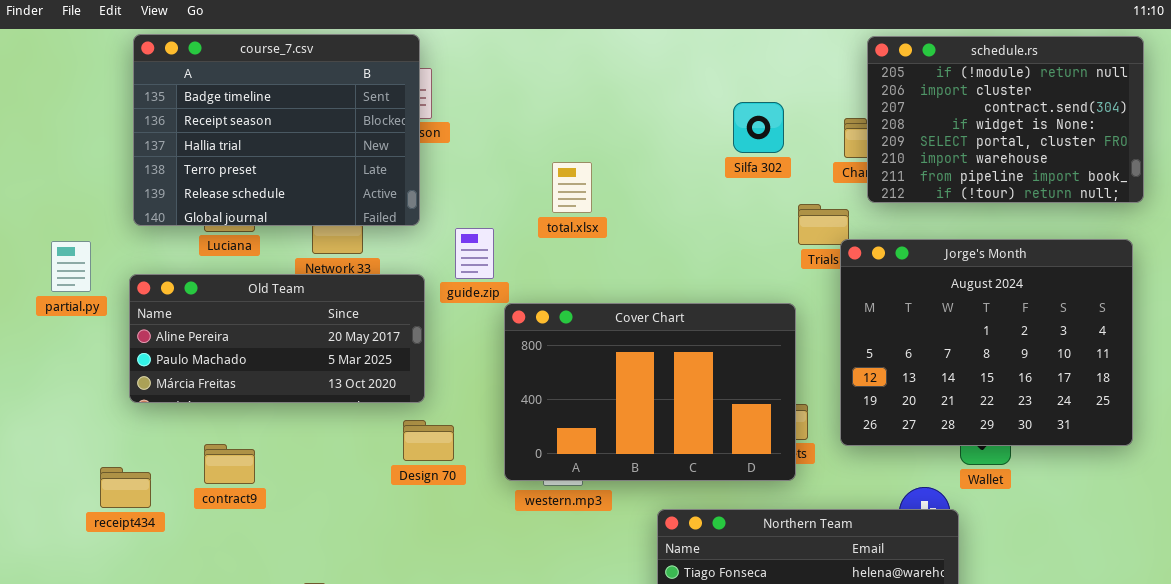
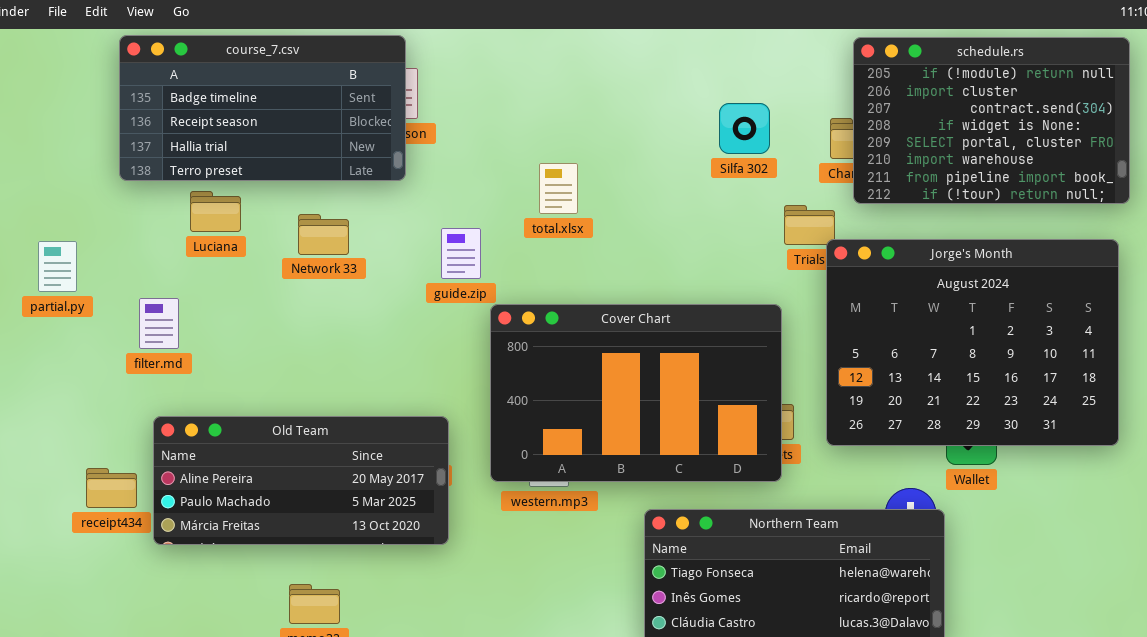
course_7.csv: [133,34,420,226] -> [119,35,406,181], resized
Old Team: [129,274,425,403] -> [153,416,449,545], moved

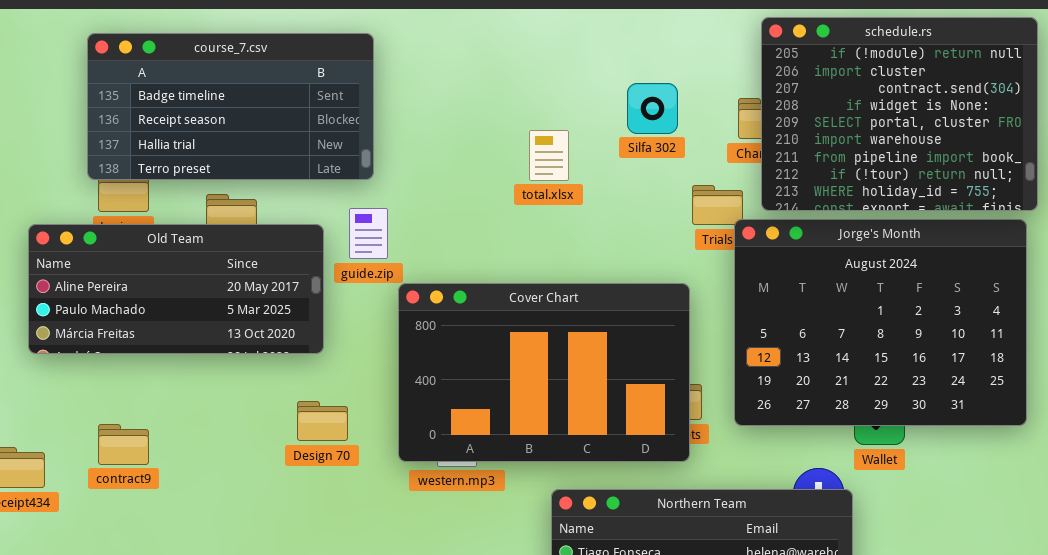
course_7.csv: [119,35,406,181] -> [87,33,374,180], moved
schedule.rs: [853,37,1130,204] -> [761,17,1038,211], resized
total.xlsx: [539,163,578,214] -> [529,130,569,181], moved
Old Team: [153,416,449,545] -> [28,224,324,354], moved

